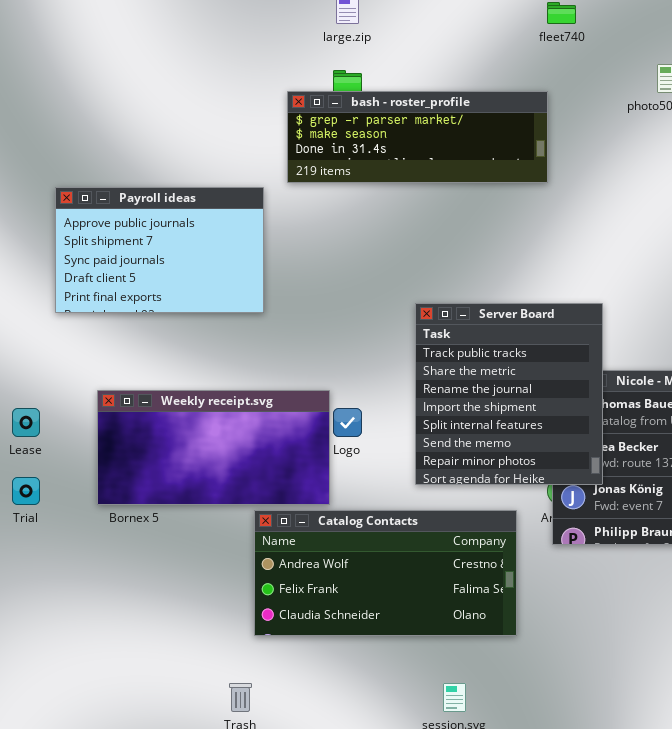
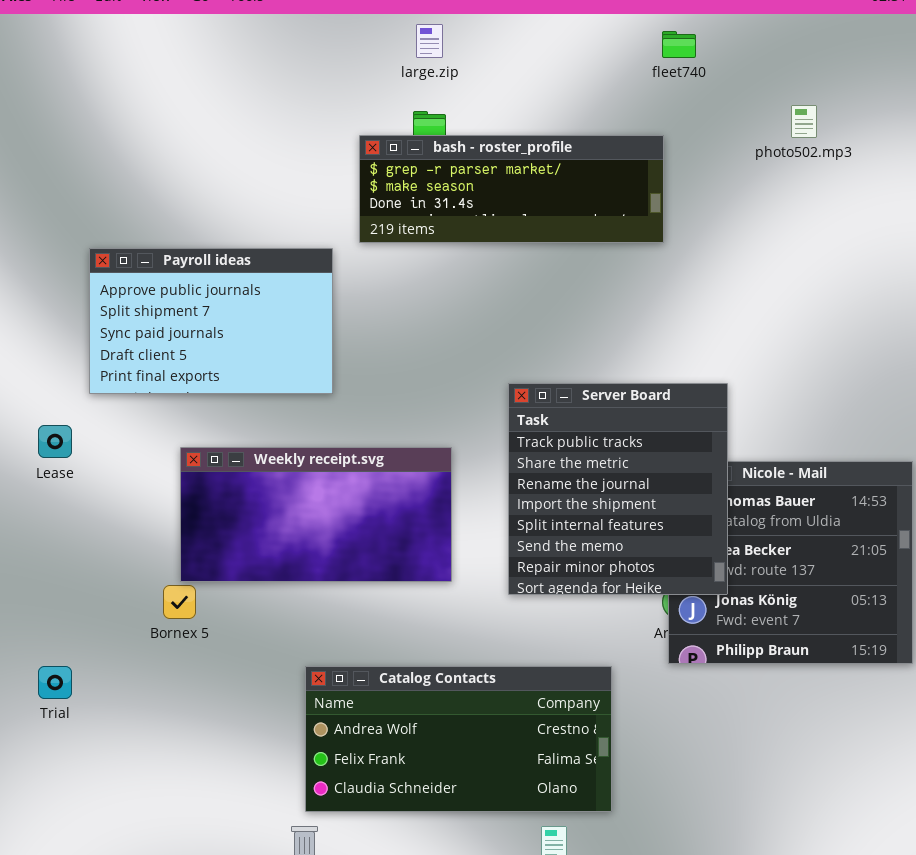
Weekly receipt.svg: [97,390,330,505] -> [180,447,452,582], moved
Lease: [12,408,40,437] -> [38,425,72,458], moved
Trial: [12,477,40,505] -> [38,666,72,699], moved
Catalog Contacts: [254,510,517,636] -> [305,666,612,812], moved

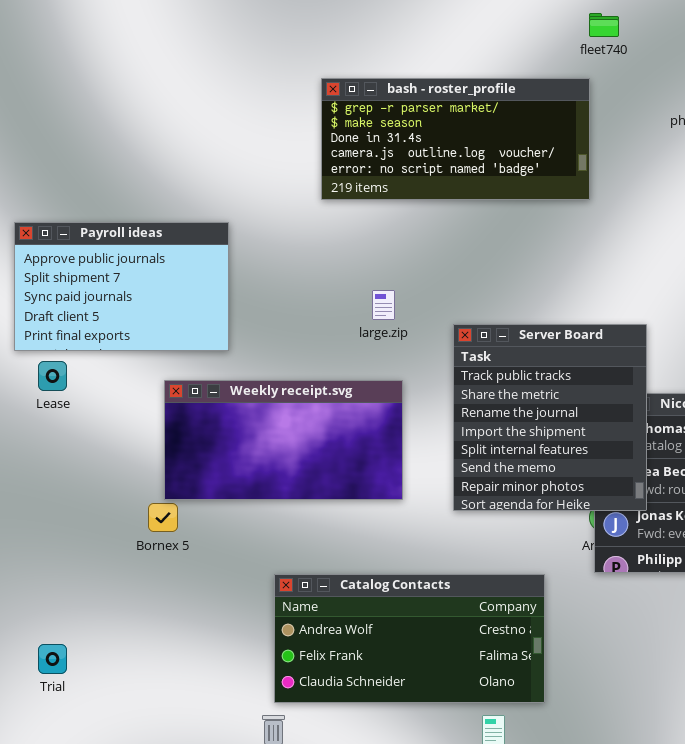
large.zip: [416,24,443,58] -> [372,290,395,320], moved
bash - roster_profile: [359,135,664,243] -> [321,78,590,200], resized
Payroll ideas: [89,248,333,394] -> [14,222,229,351], moved
Trial: [38,666,72,699] -> [38,644,67,674], moved

